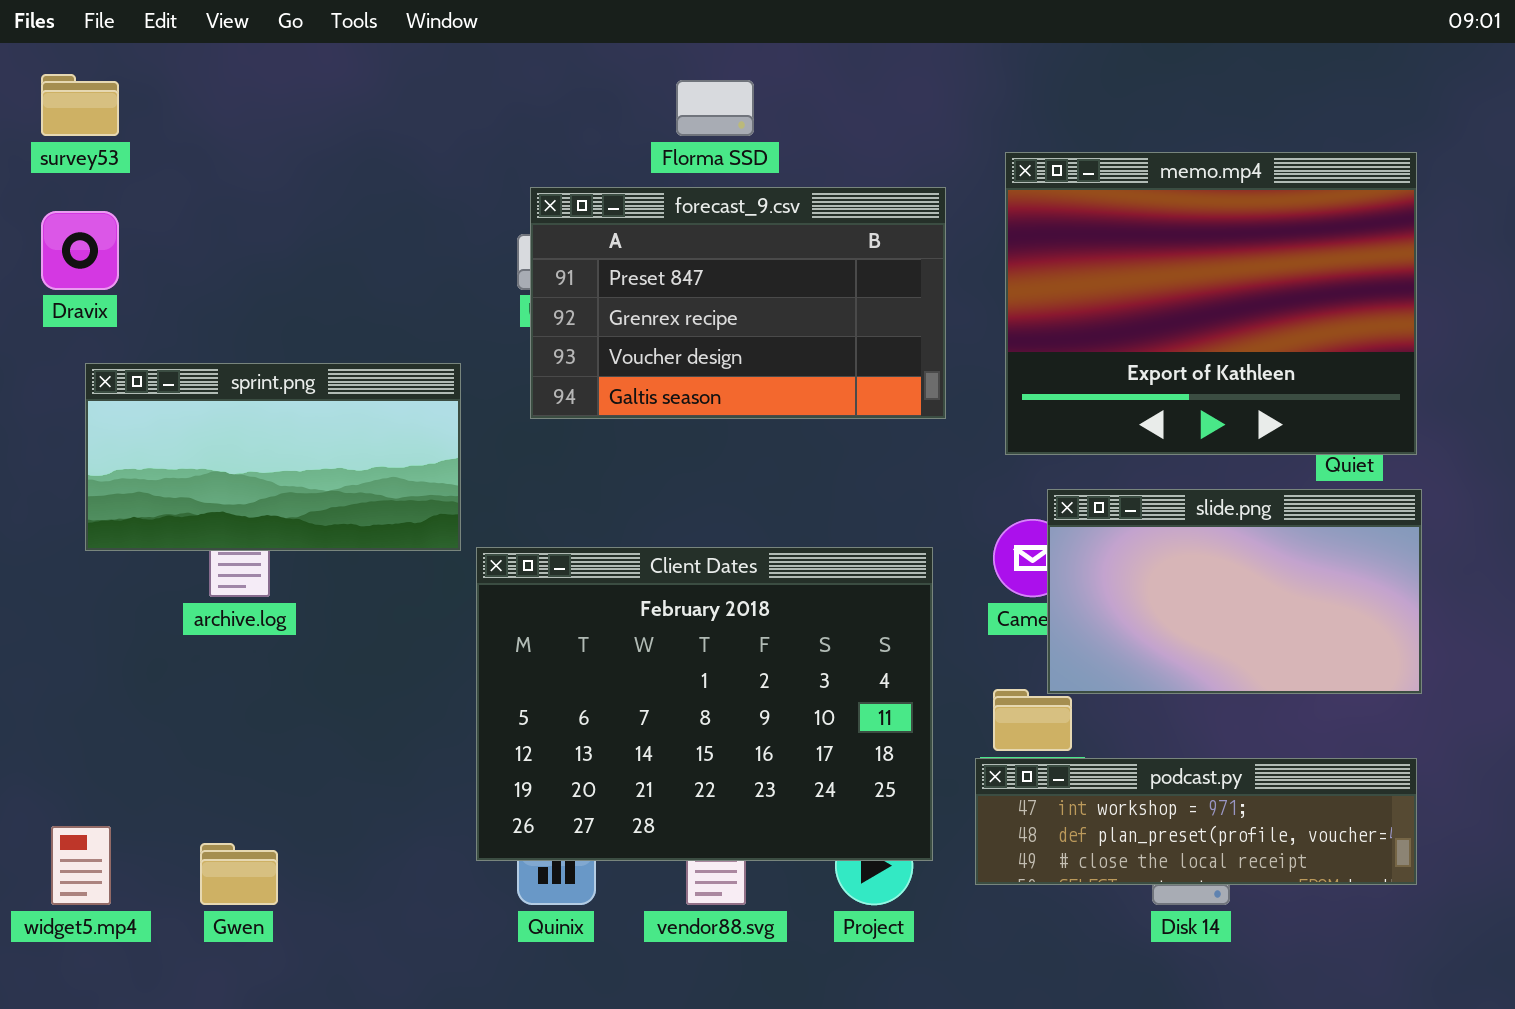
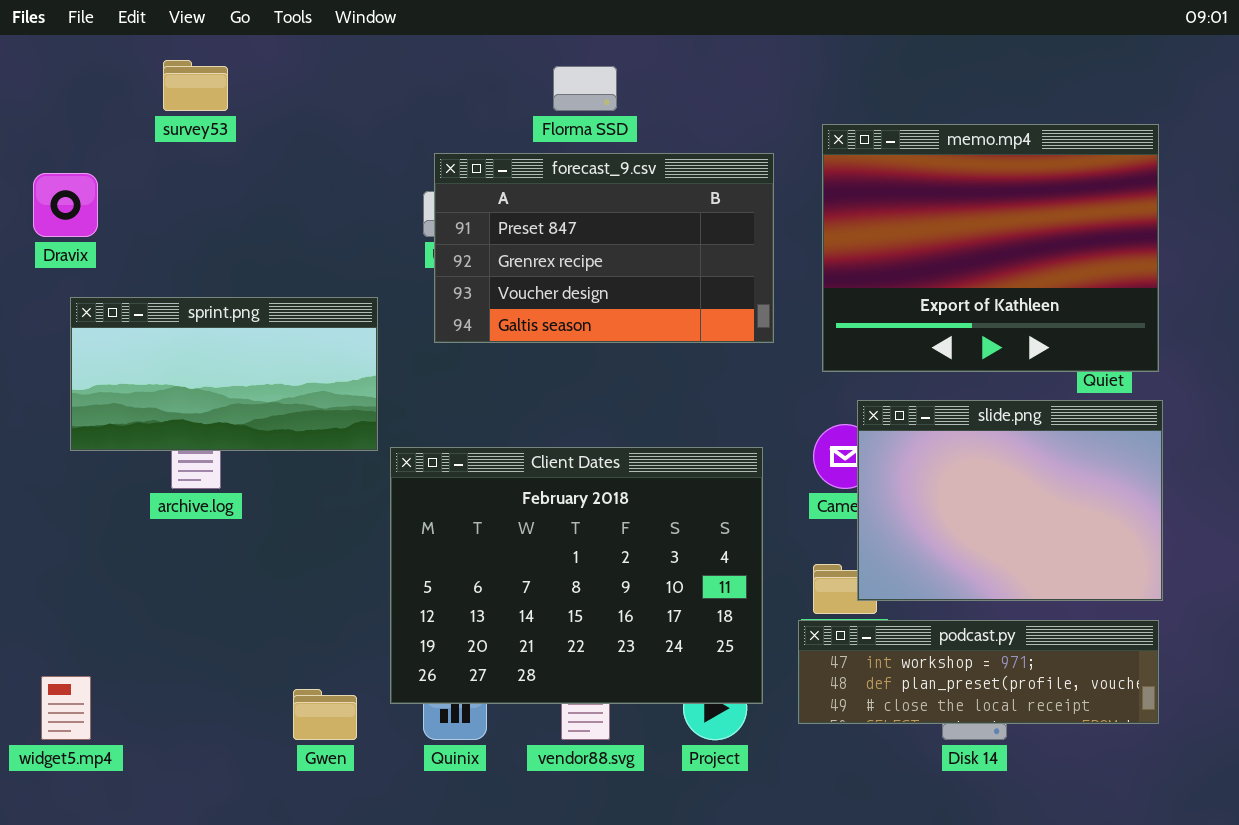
survey53: [41,74,119,136] -> [163,60,228,111], moved
slide.png: [1047,489,1422,694] -> [857,400,1163,601], resized
Gwen: [200,843,278,905] -> [293,689,357,740], moved

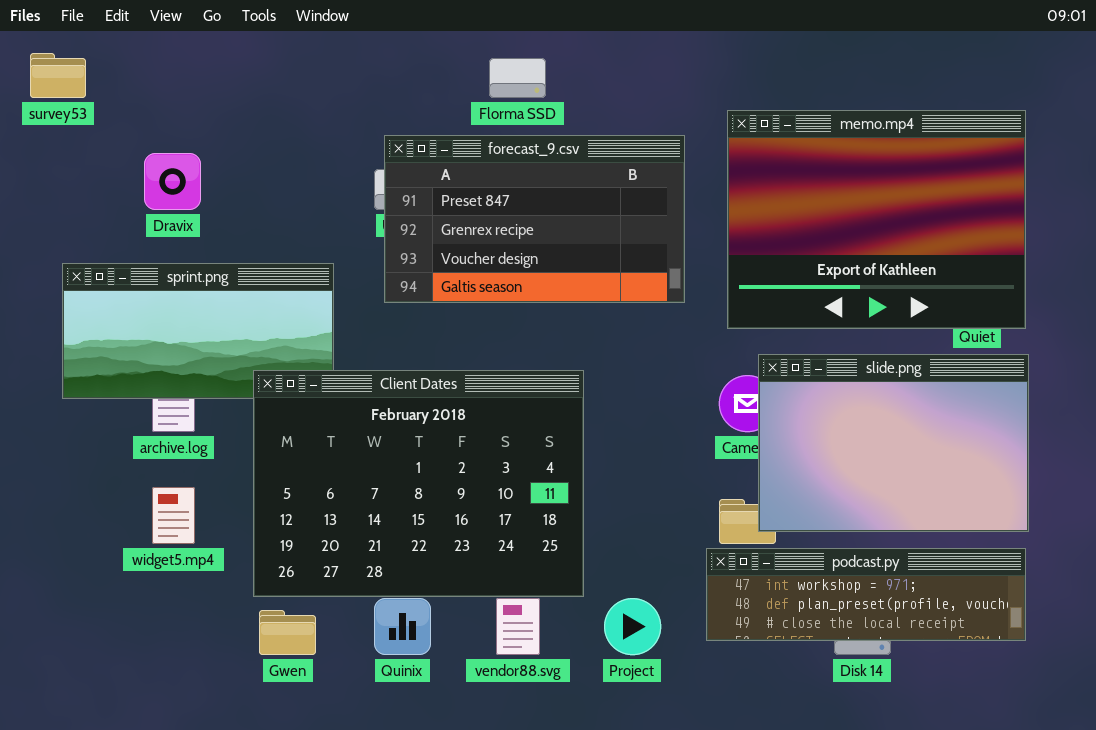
survey53: [163,60,228,111] -> [30,53,86,98], moved
Dravix: [33,173,98,237] -> [144,153,201,210], moved
Client Dates: [390,447,763,704] -> [253,370,584,597], moved
widget5.mp4: [41,676,91,740] -> [152,487,195,544], moved

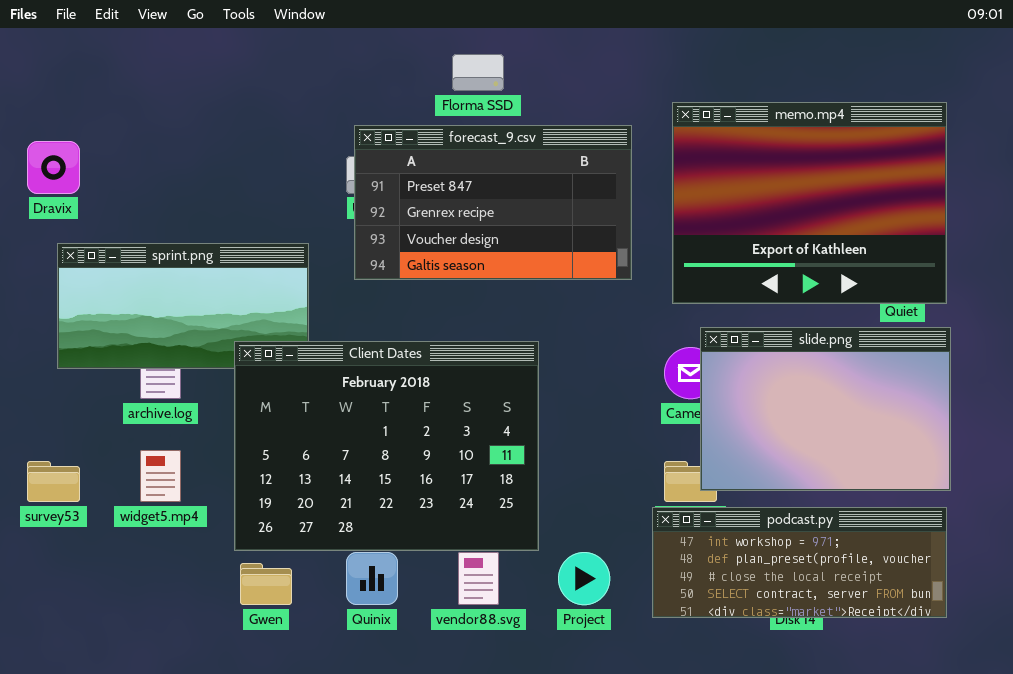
survey53: [30,53,86,98] -> [27,461,80,502], moved
Dravix: [144,153,201,210] -> [27,141,80,194], moved
podcast.py: [706,548,1026,641] -> [652,507,947,618], resized

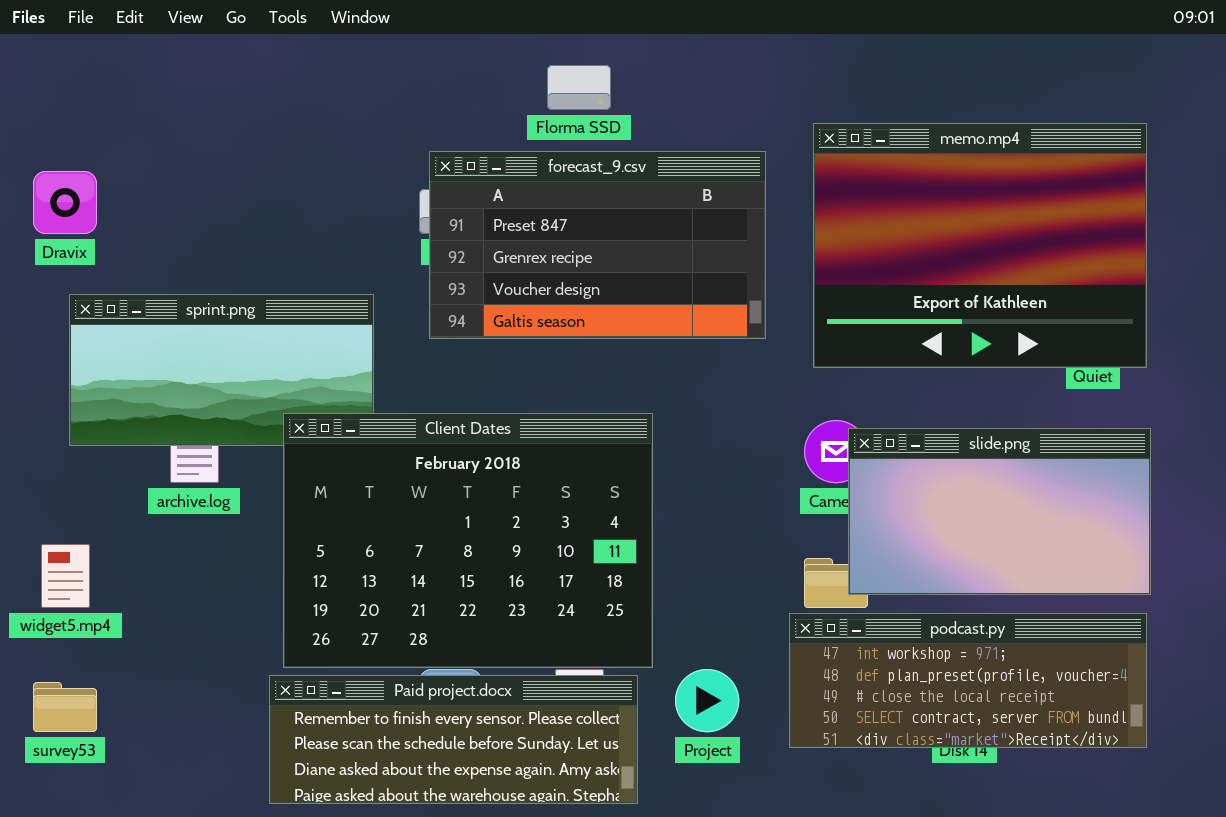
slide.png: [700,327,951,491] -> [848,428,1151,595], resized
widget5.mp4: [140,450,181,502] -> [41,544,90,608], moved
survey53: [27,461,80,502] -> [33,682,97,732], moved
Paid project.docx: none -> [269,675,638,804], opened

